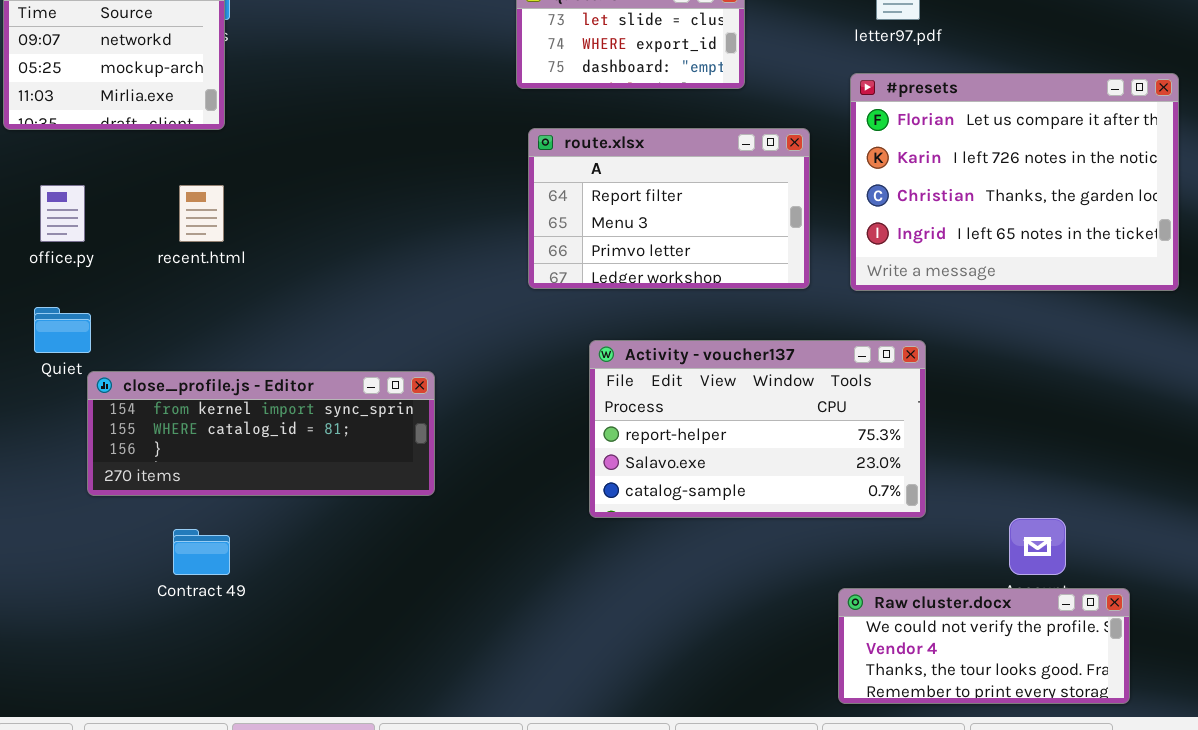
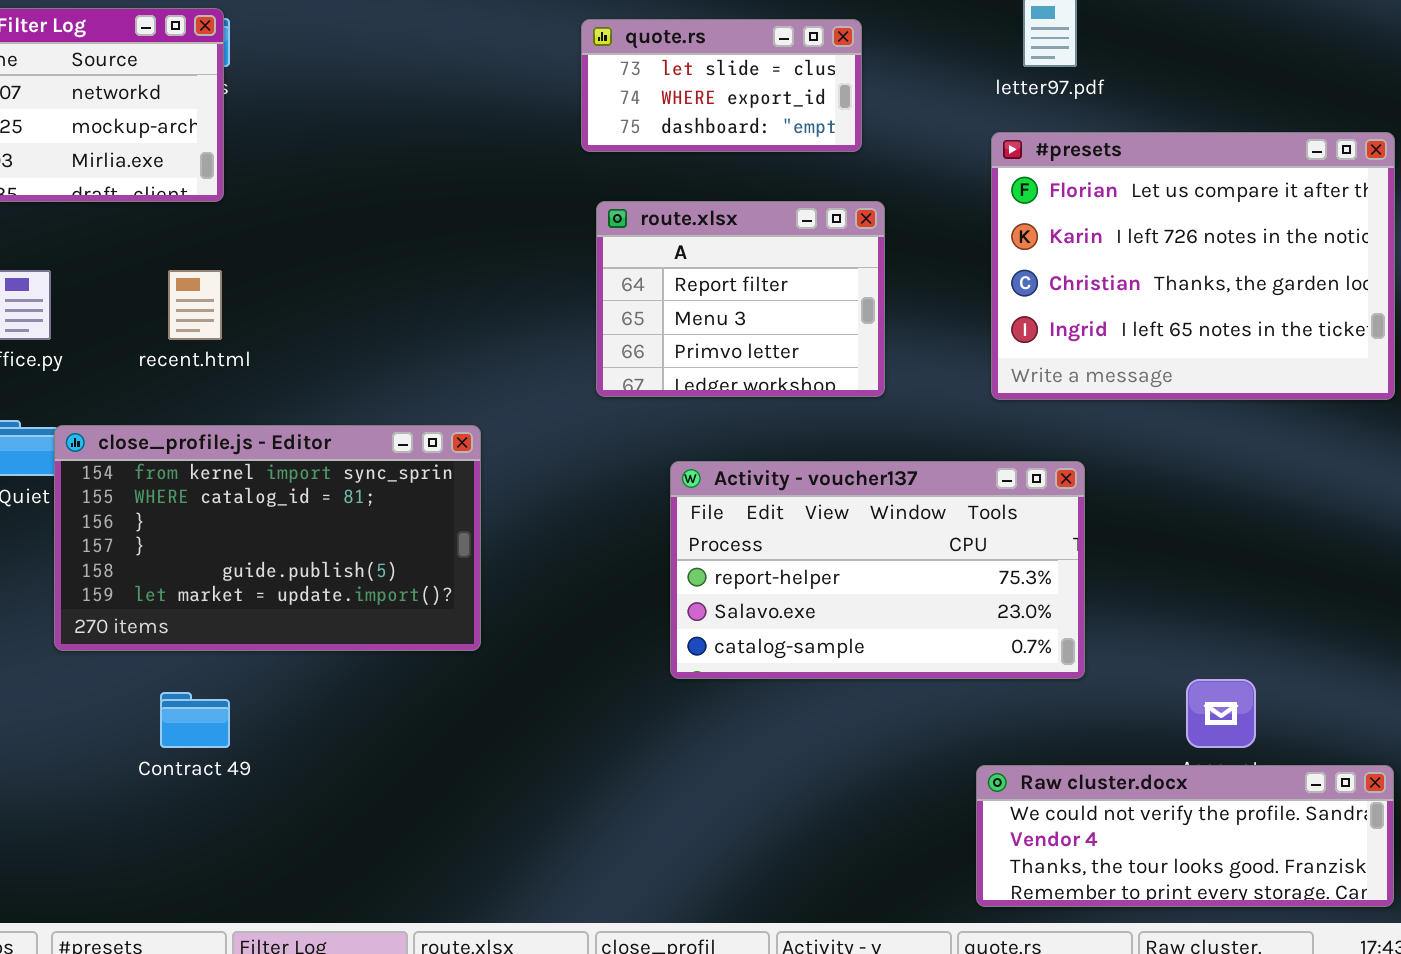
route.xlsx: [528,128,810,289] -> [596,201,885,397], resized
close_profile.js - Editor: [87,371,435,496] -> [54,425,481,651], resized
Raw cluster.docx: [838,588,1130,704] -> [976,765,1394,907], resized

